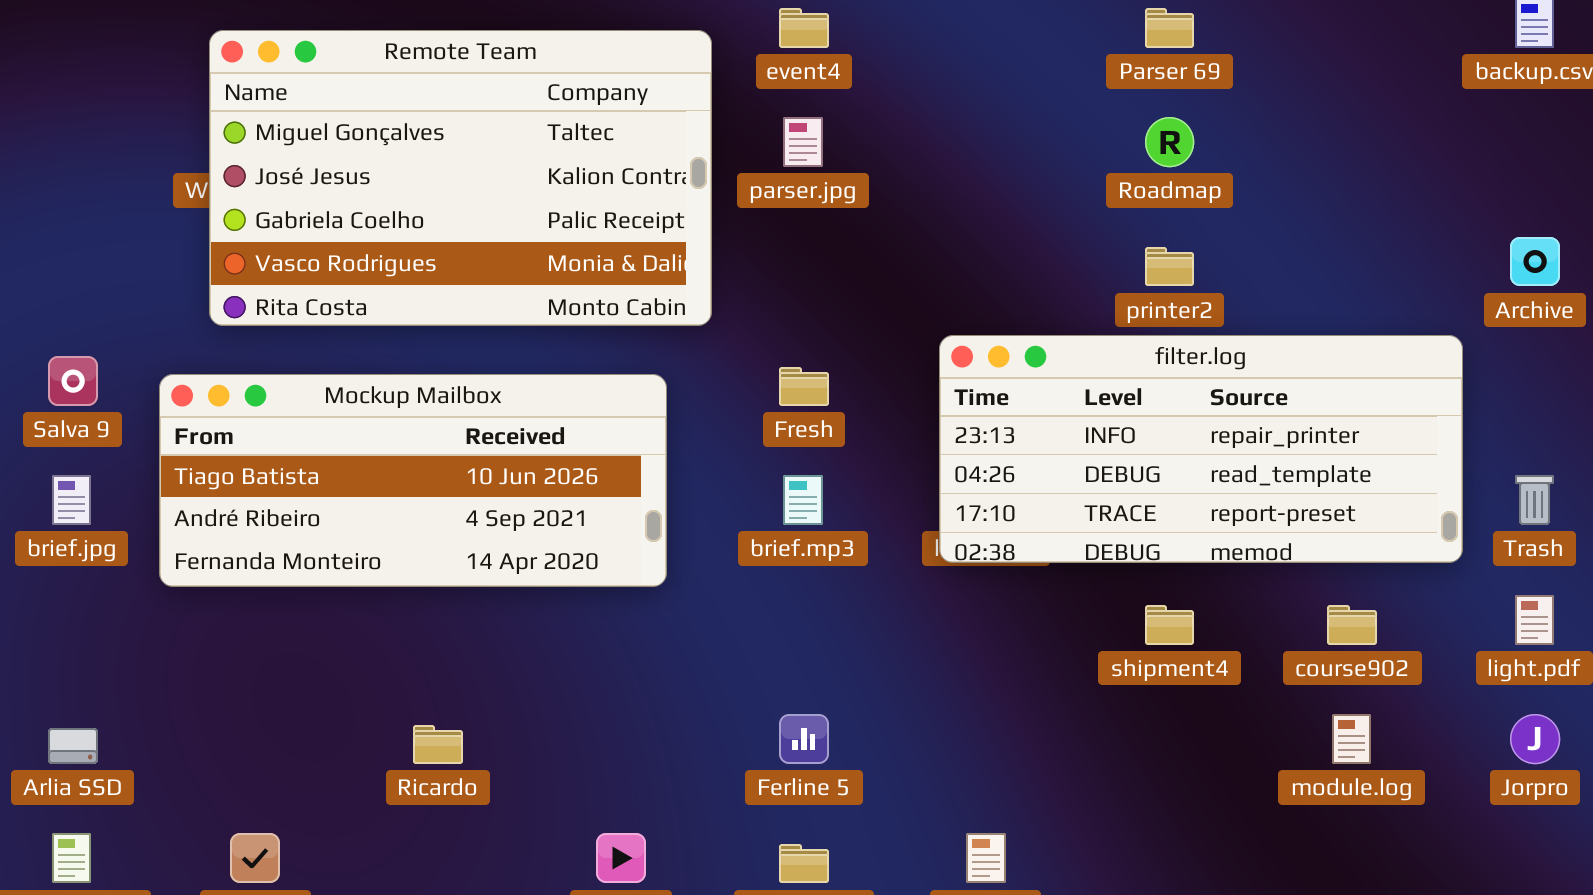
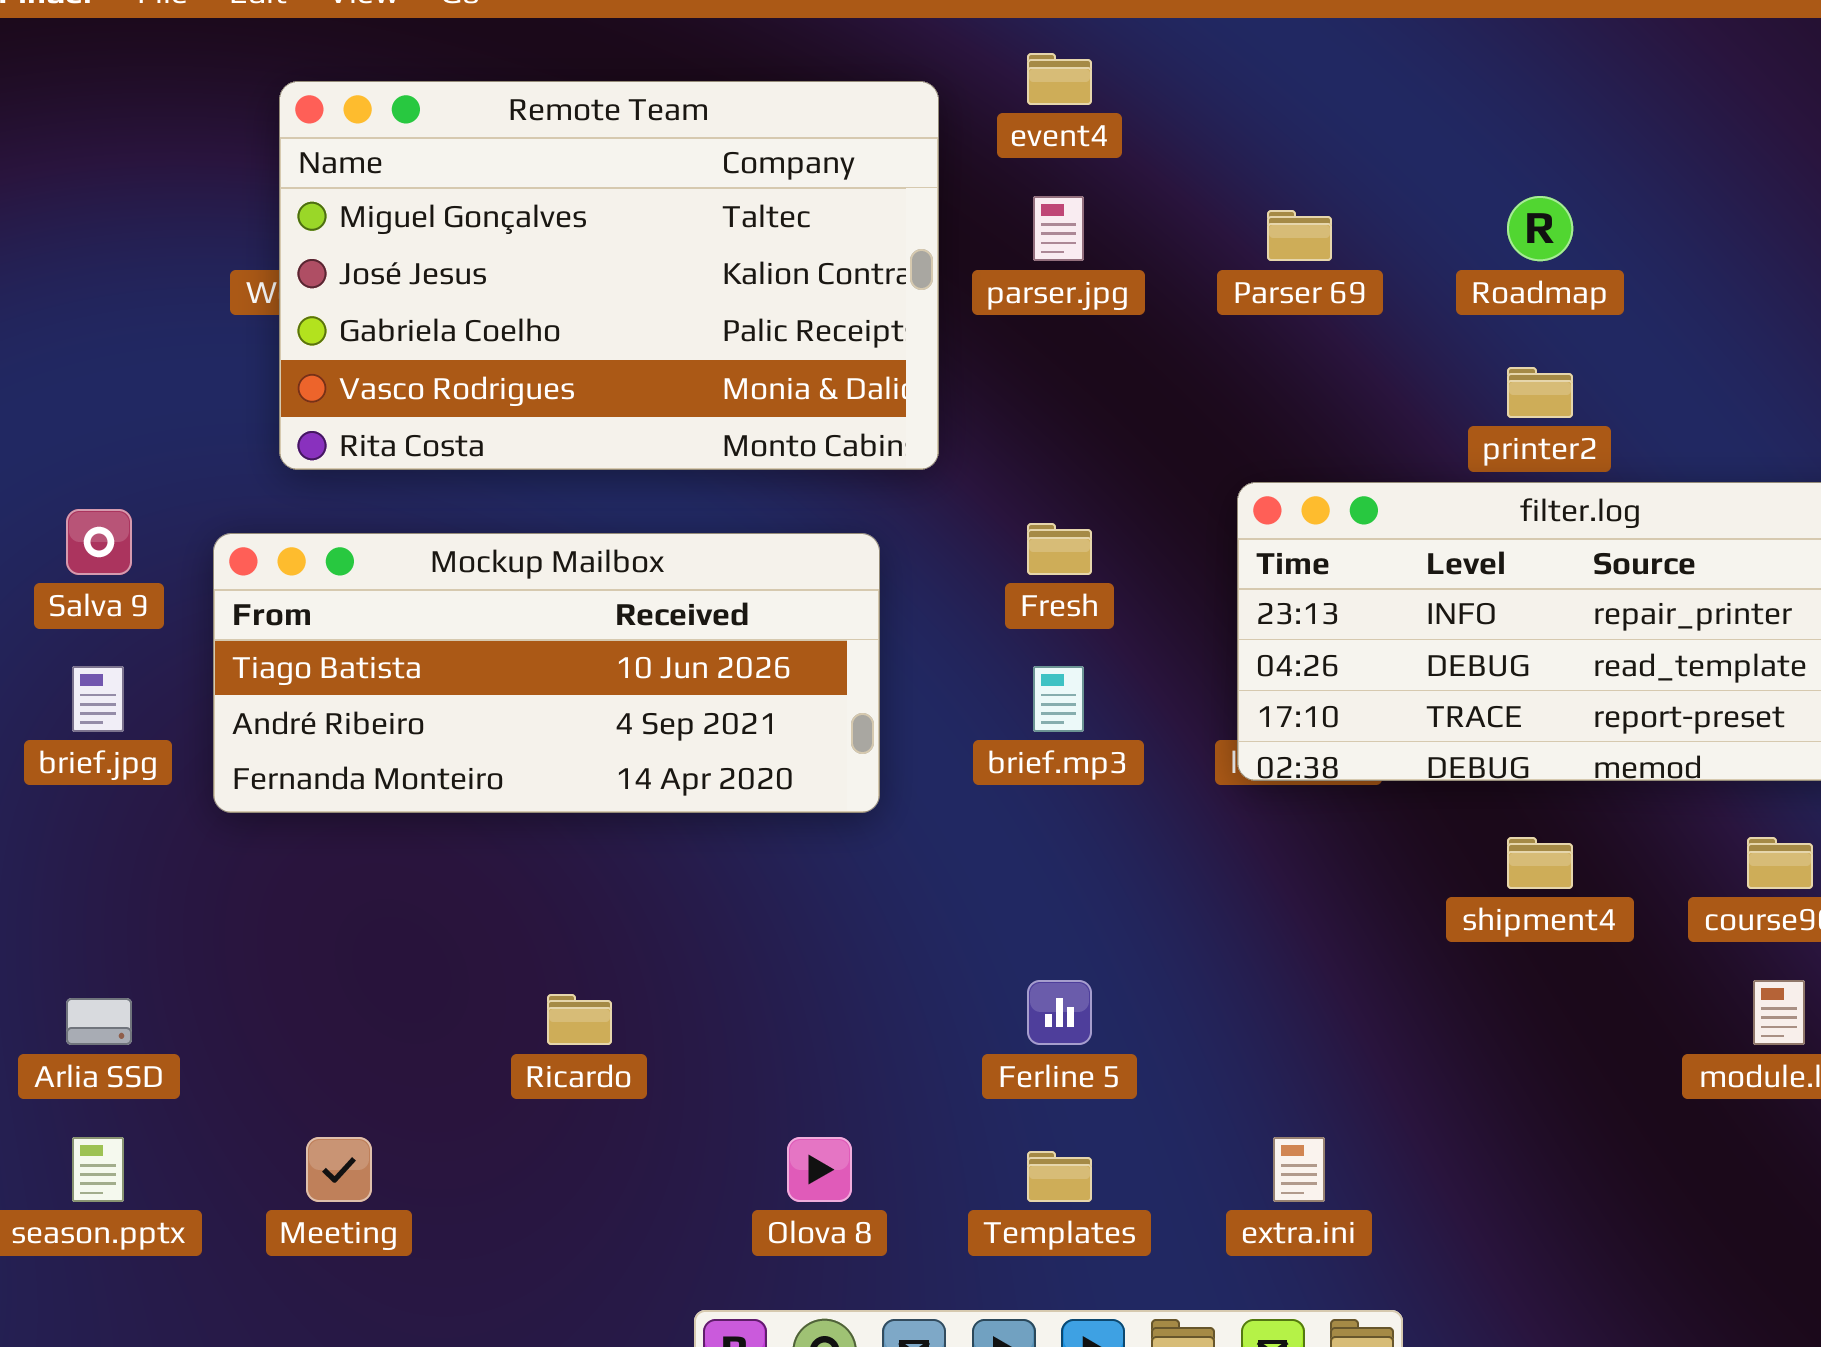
Parser 69: [1145,8,1194,48] -> [1267,210,1332,261], moved

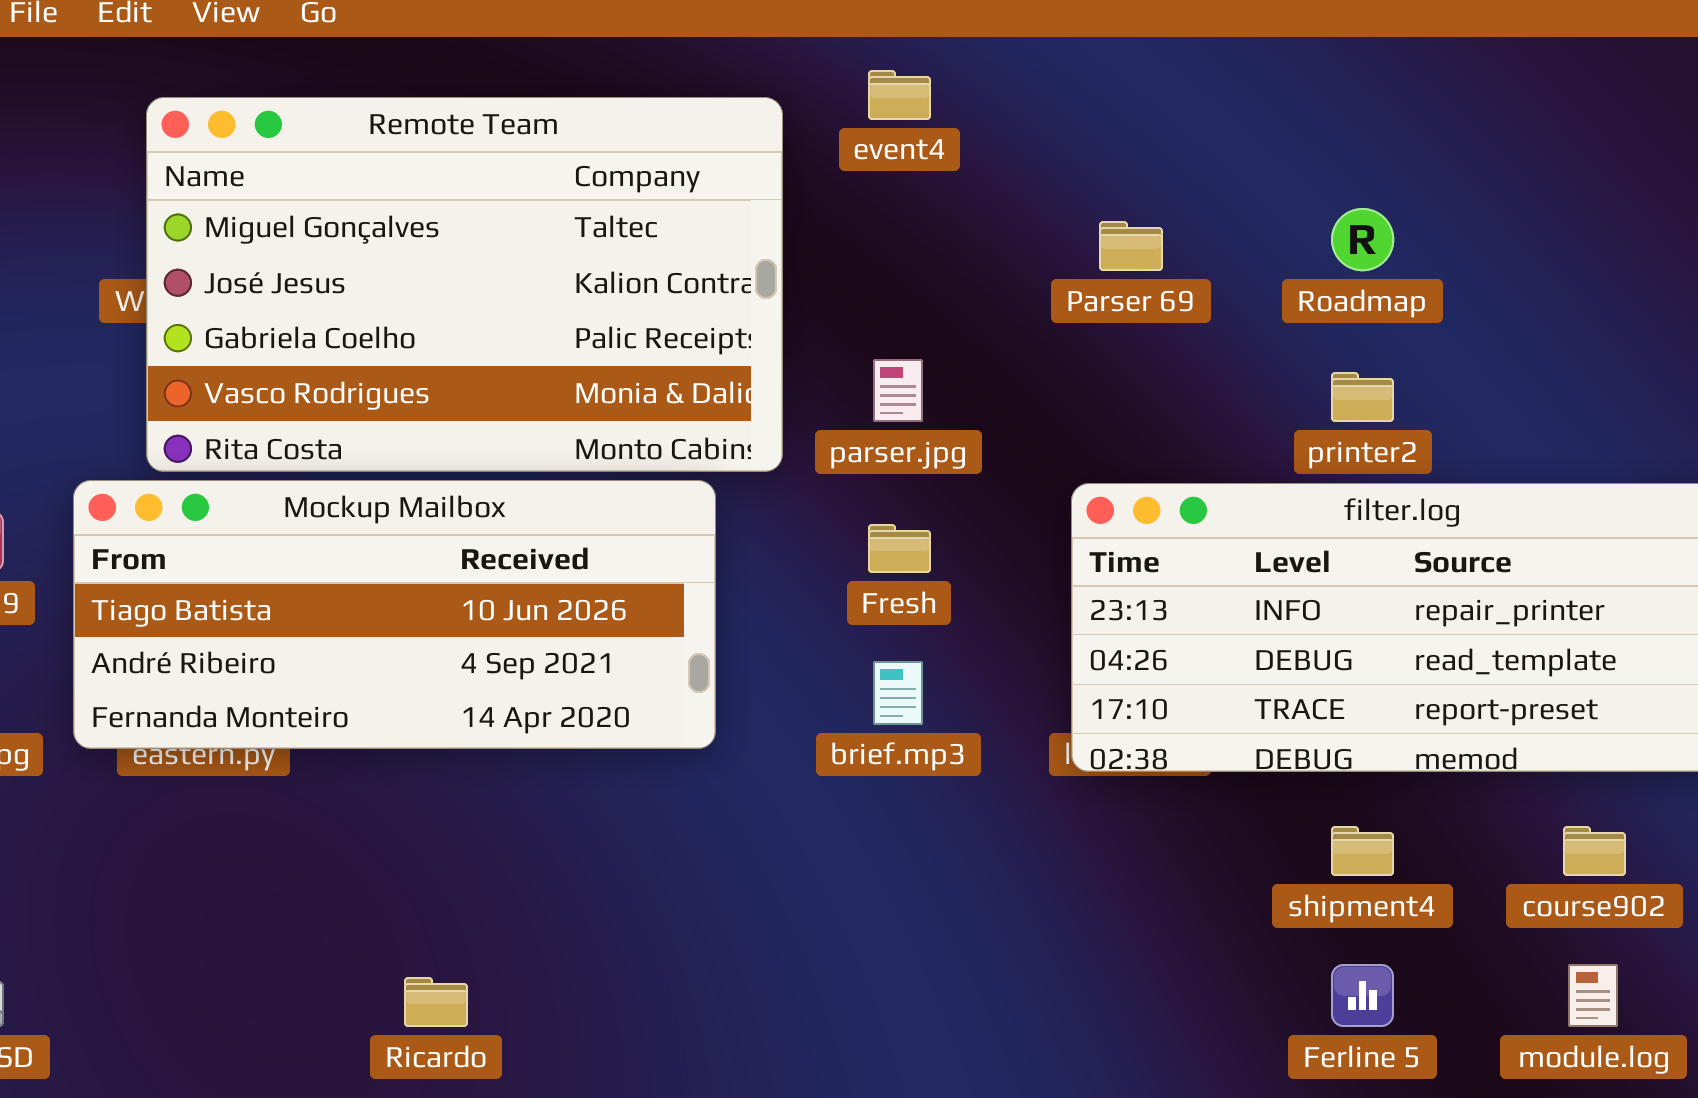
parser.jpg: [1033,196,1084,261] -> [873,359,923,422], moved
Mockup Mailbox: [213,533,880,813] -> [73,480,716,749], moved
Ferline 5: [1027,980,1092,1045] -> [1331,964,1394,1027], moved

